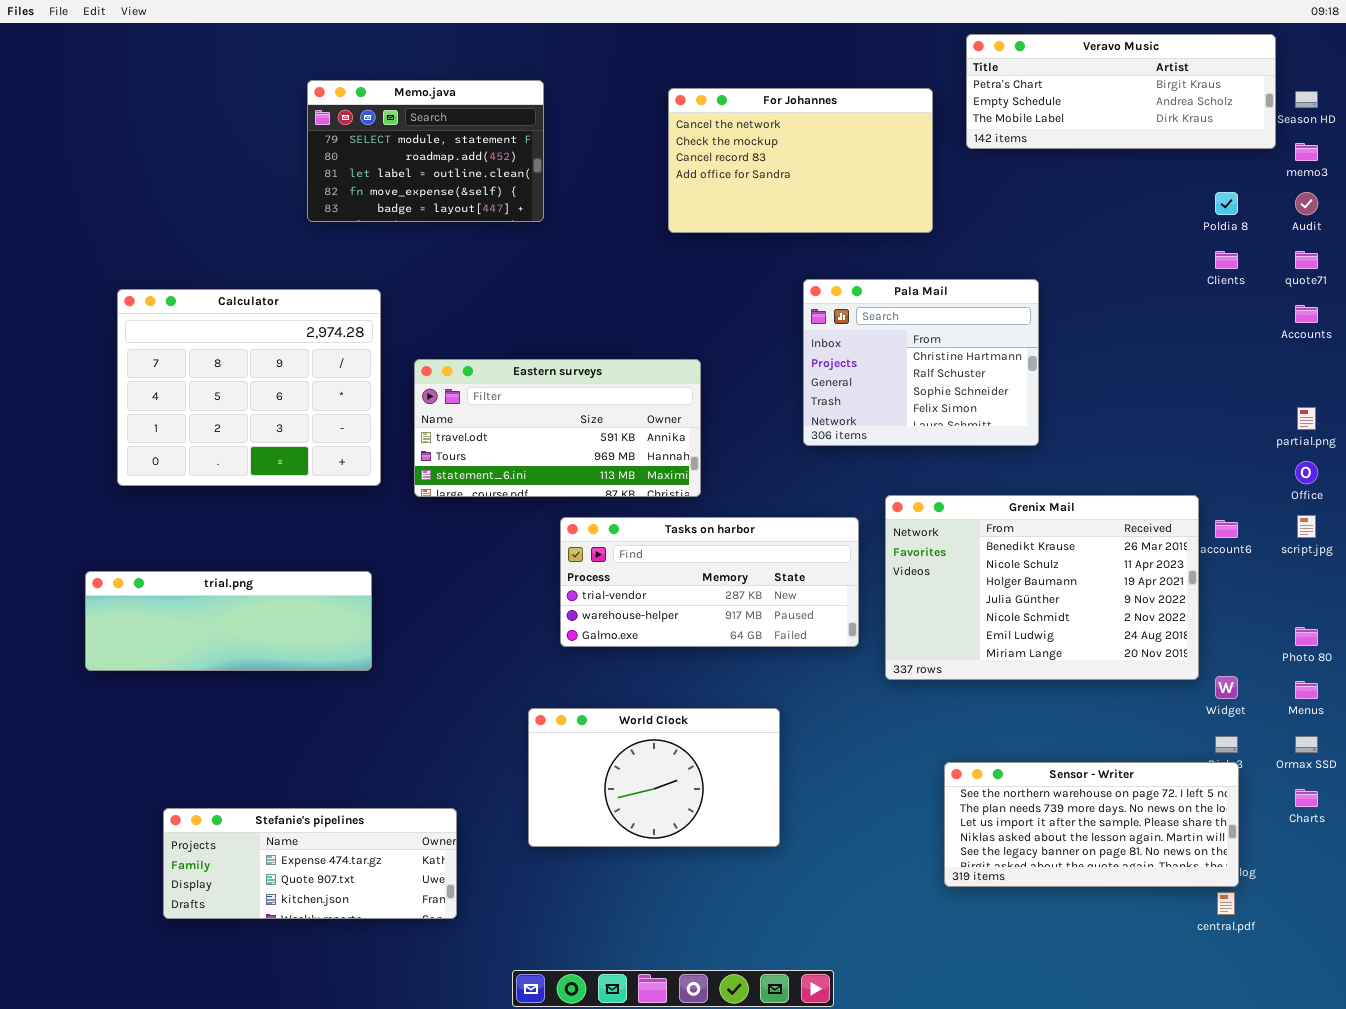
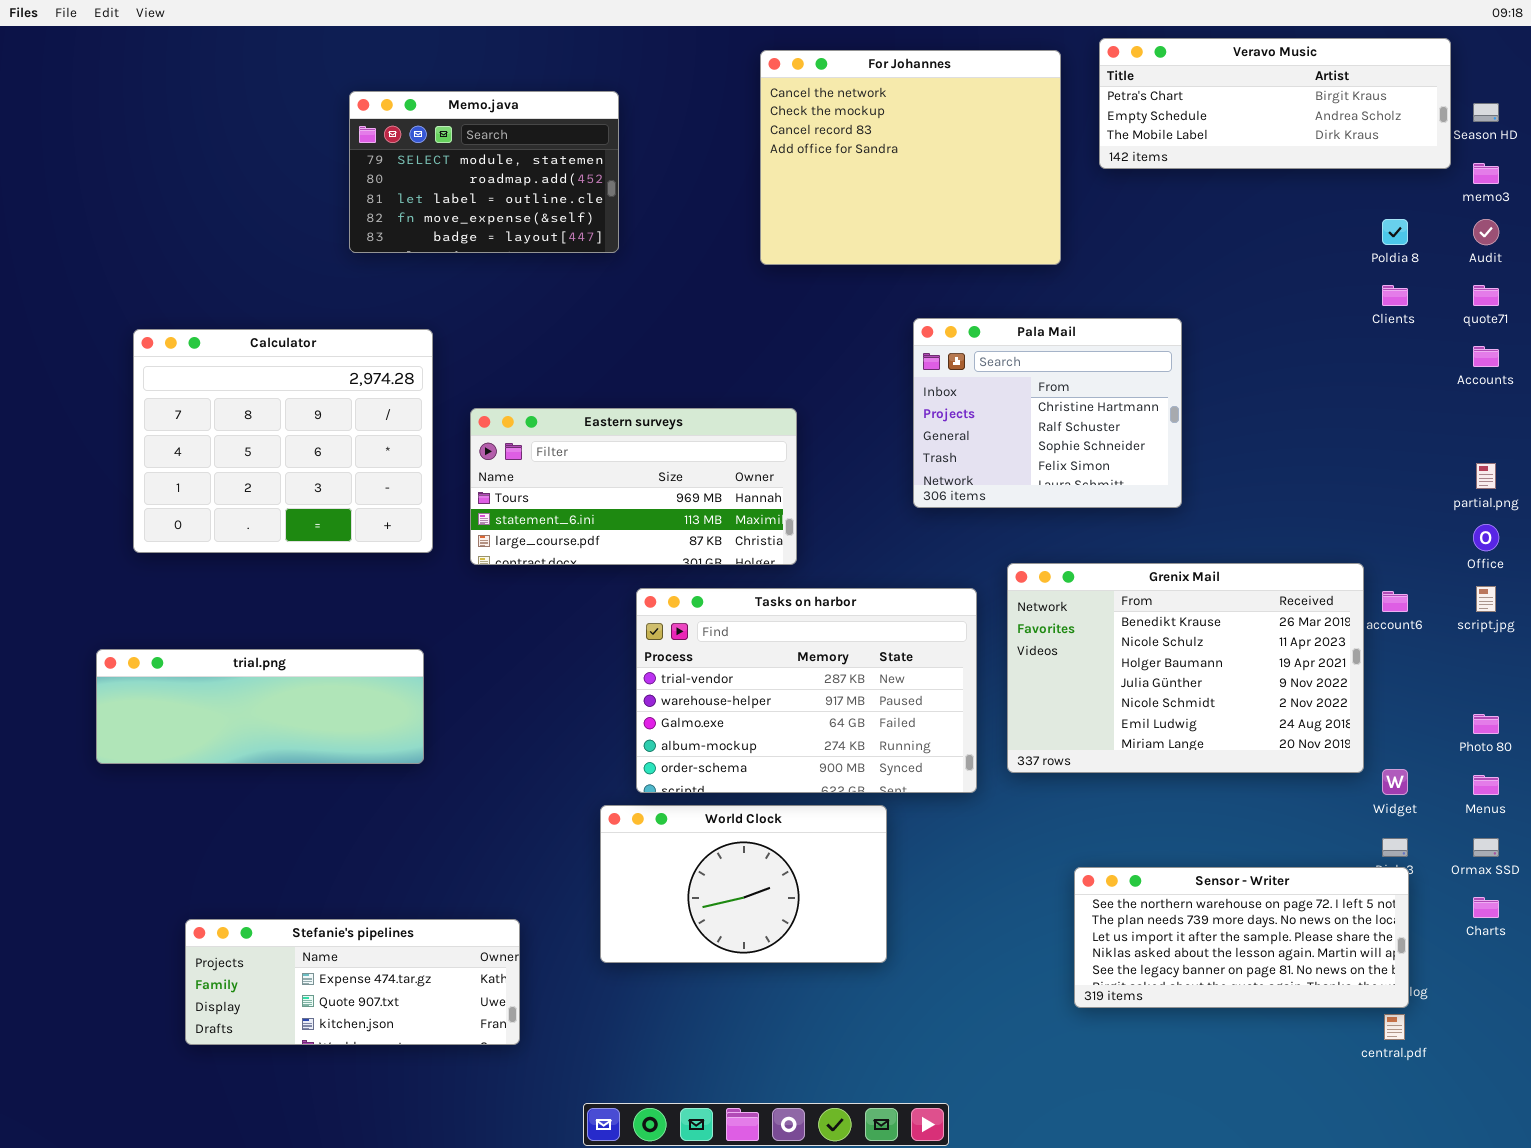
For Johannes: [668,88,933,233] -> [760,50,1061,265], resized
Eastern surveys: [414,359,701,497] -> [470,408,797,565], scrolled down 1 row
Tasks on harbor: [560,517,859,647] -> [636,588,977,793], resized

